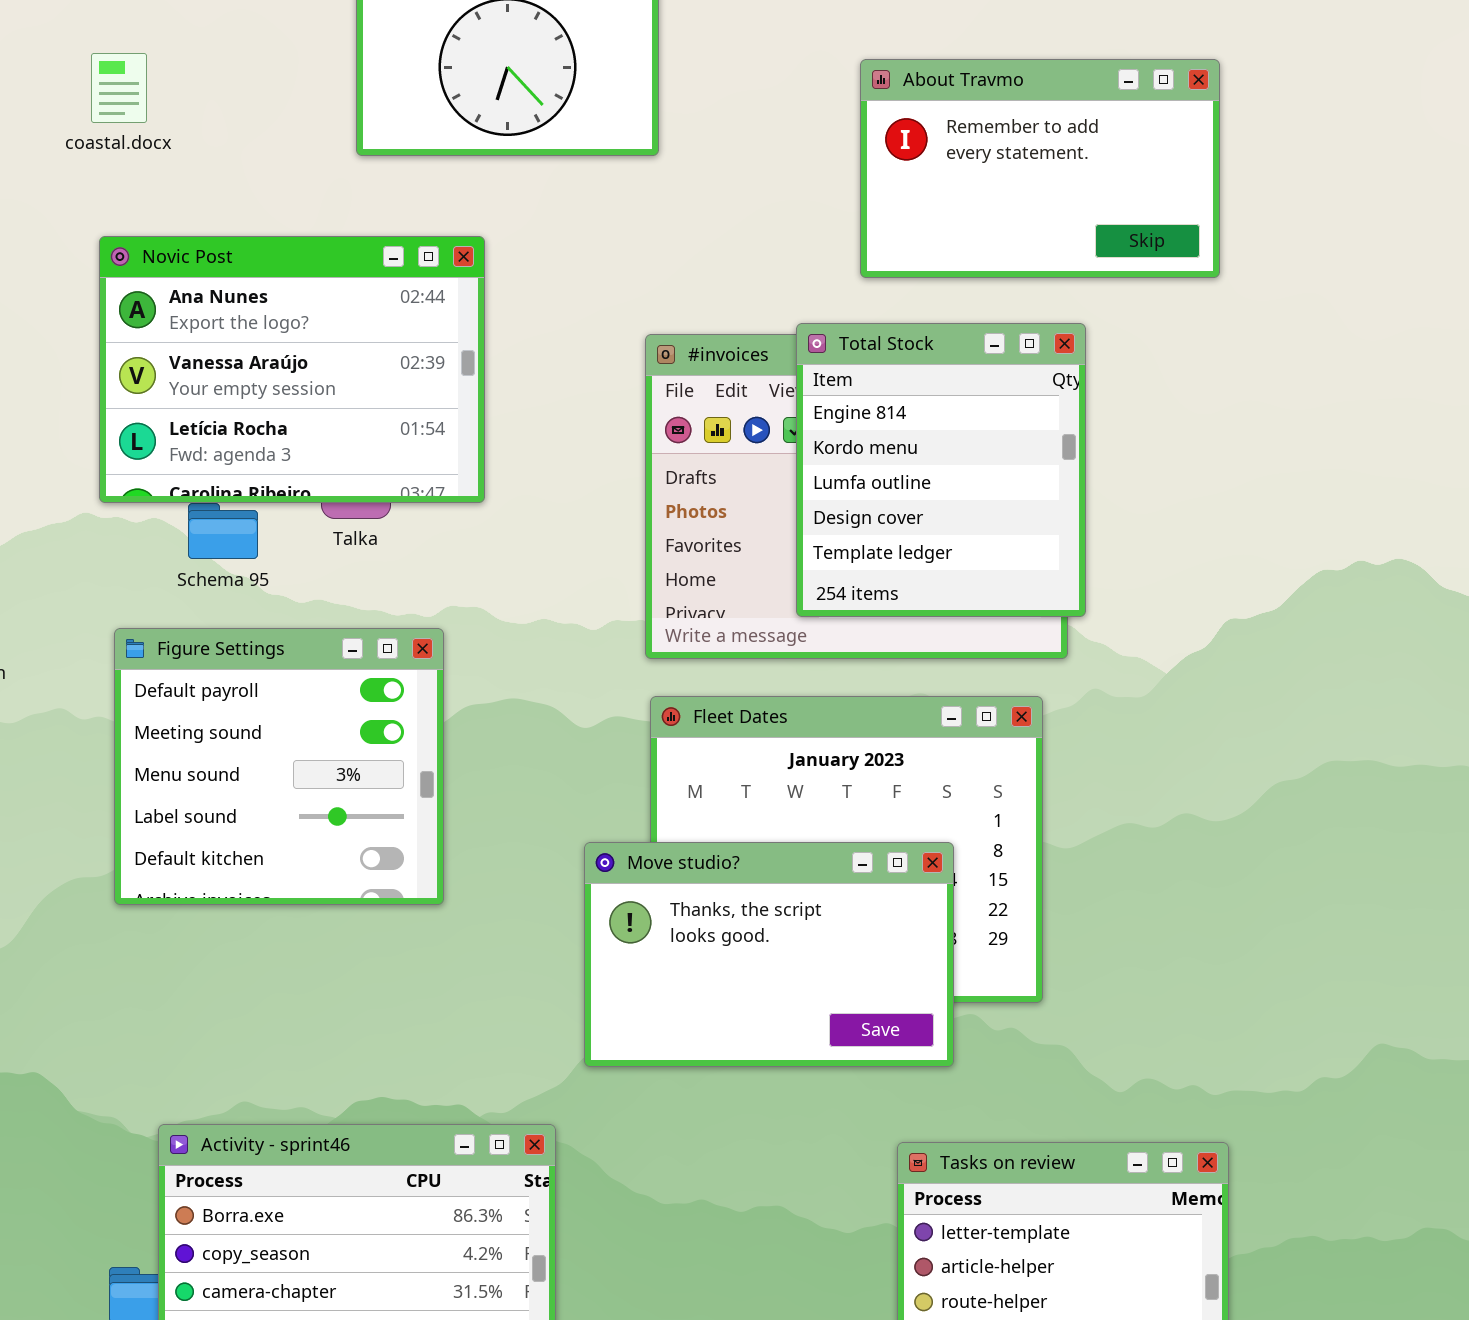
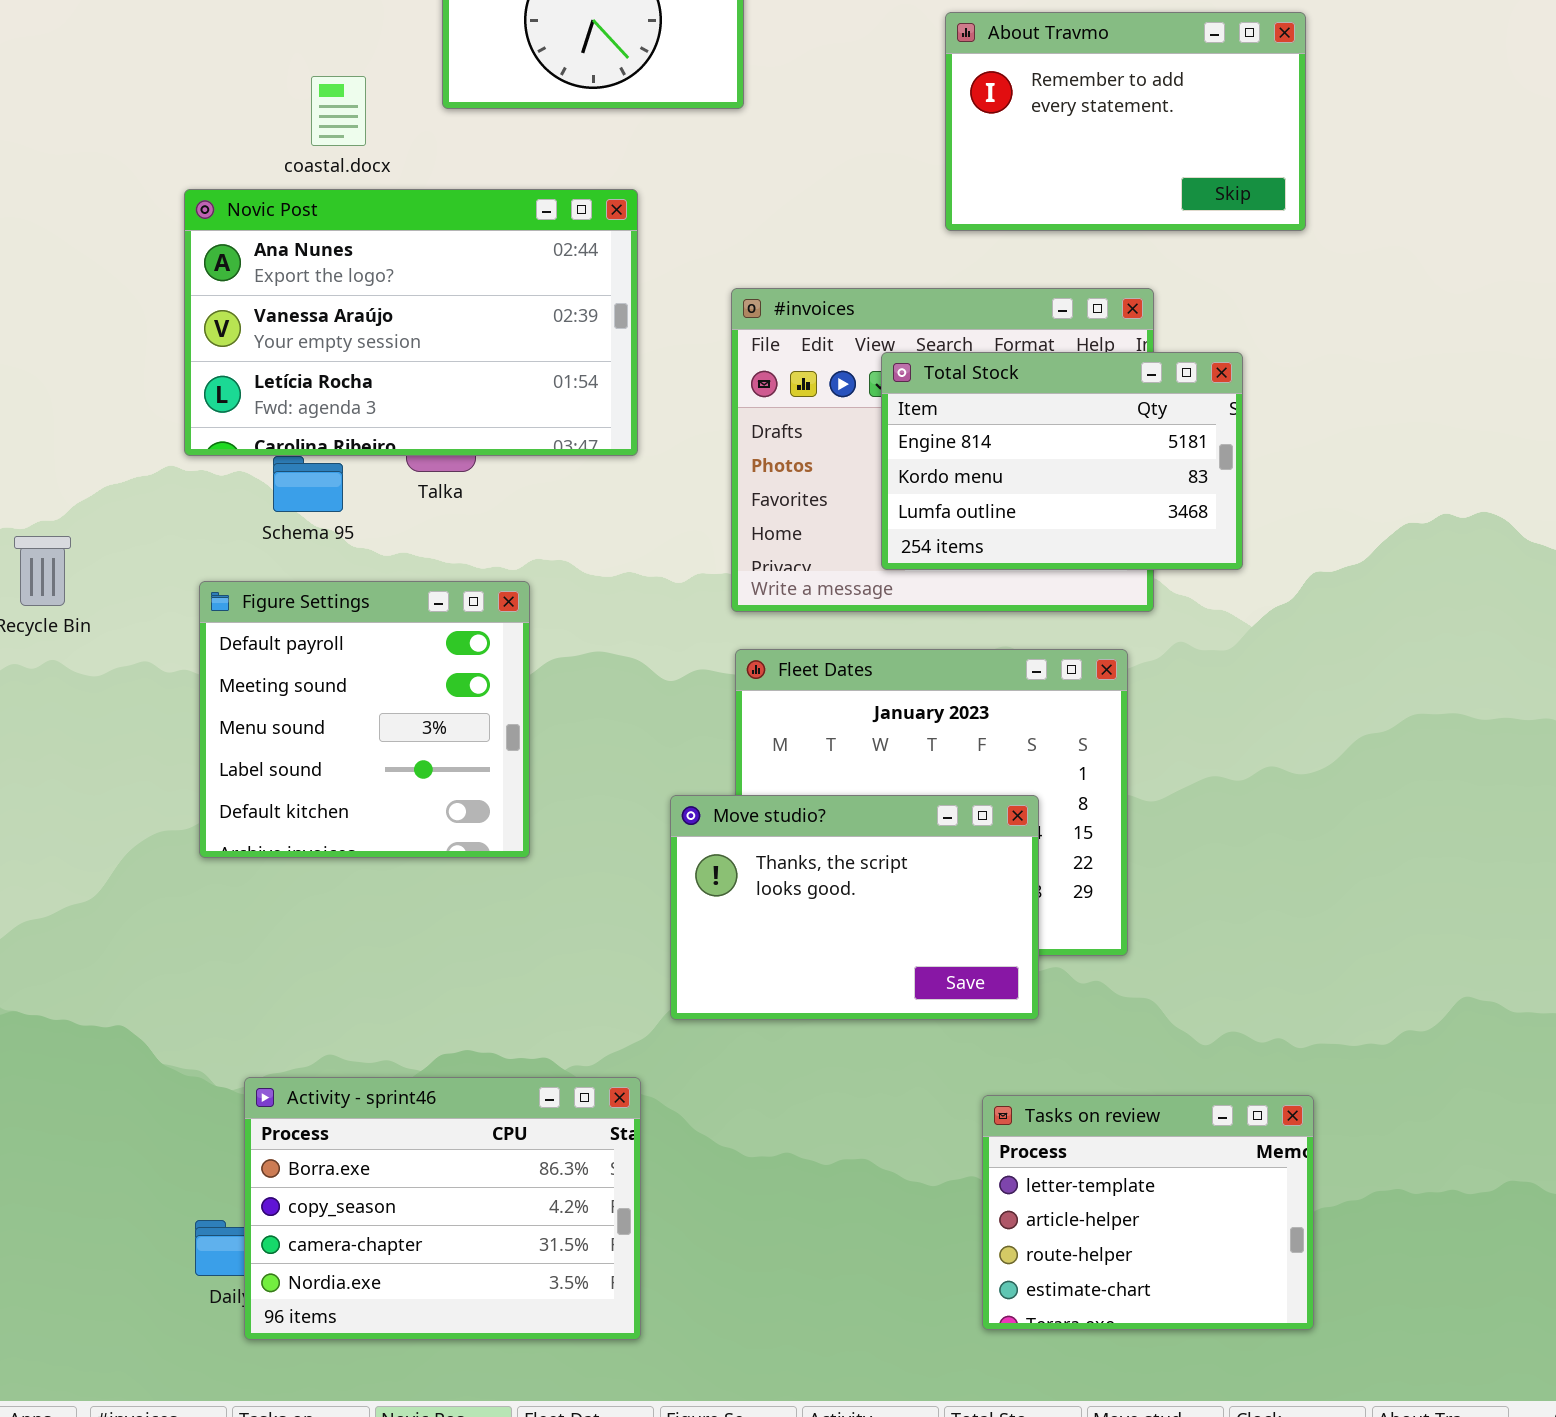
coastal.docx: [91,53,147,123] -> [311,76,366,146], moved
Novic Post: [99,236,485,503] -> [184,189,638,456], resized
Total Stock: [796,323,1086,617] -> [881,352,1243,570], resized

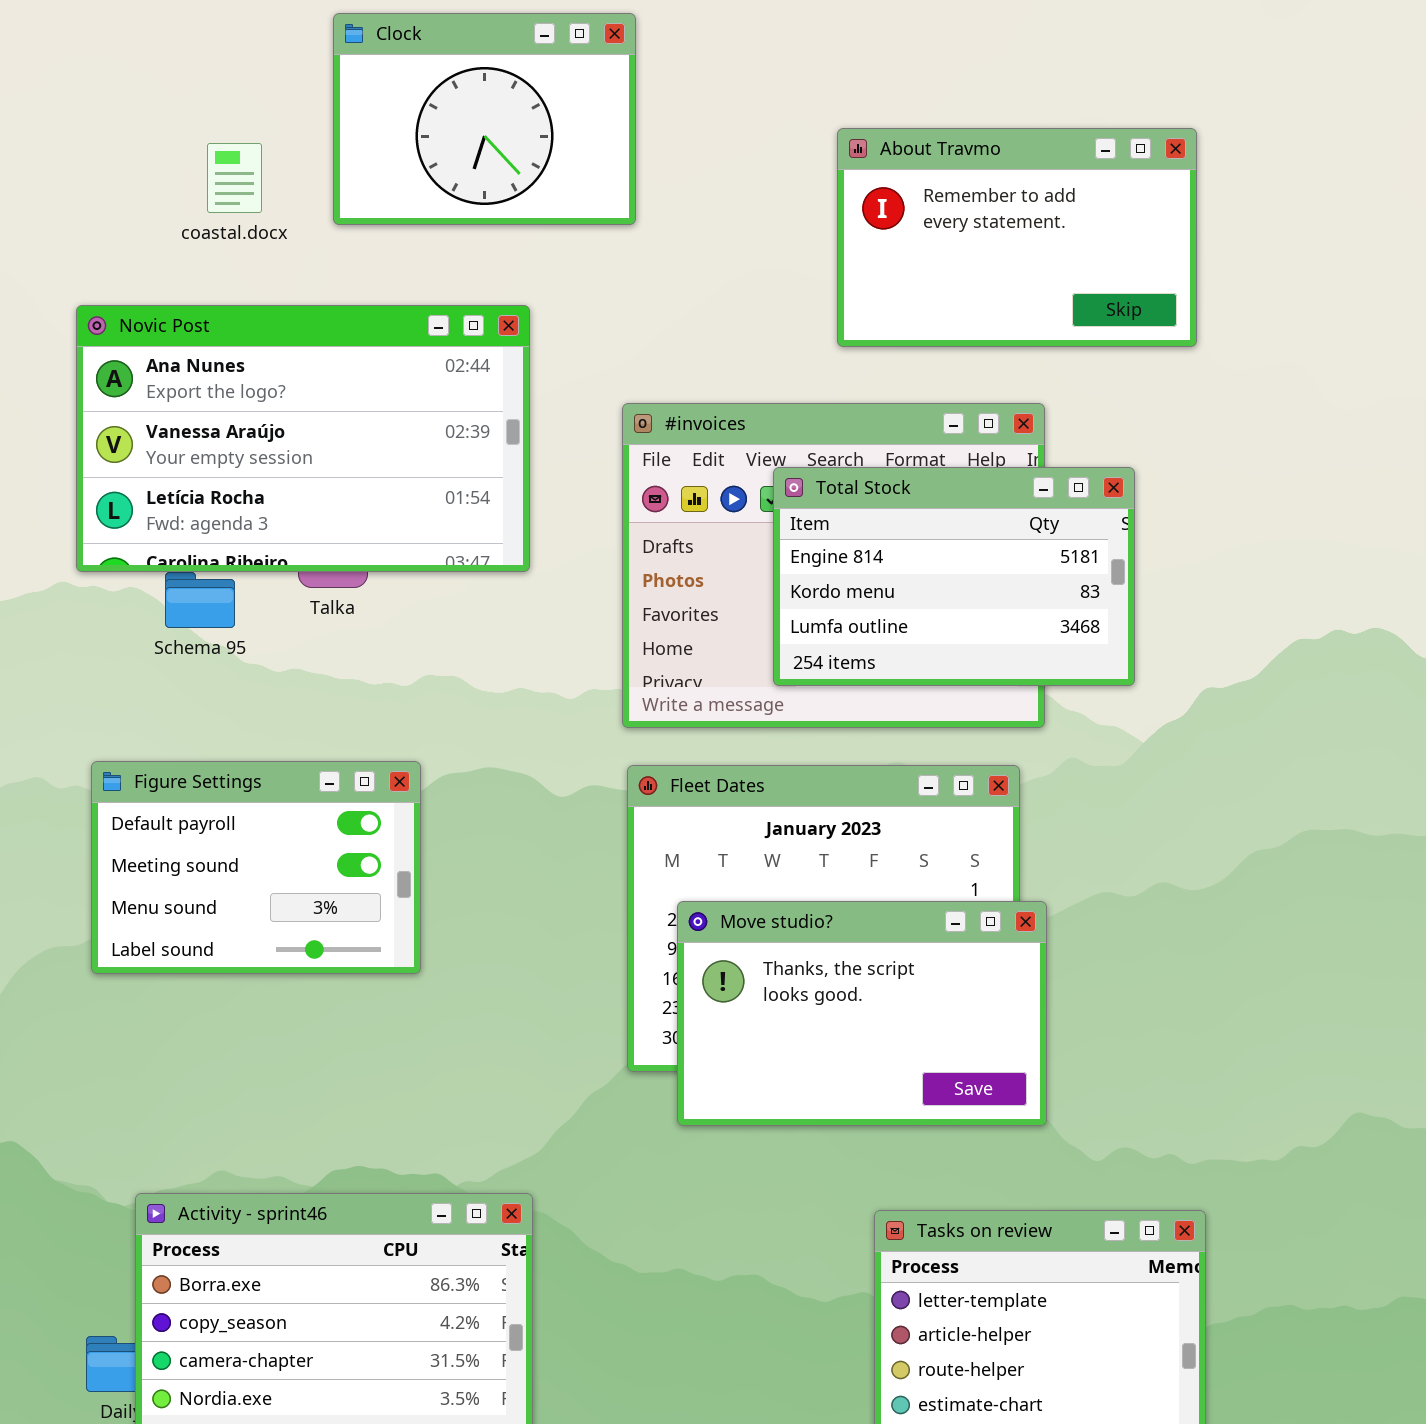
coastal.docx: [311,76,366,146] -> [207,143,262,213], moved
Figure Settings: [199,581,530,858] -> [91,761,421,974], resized
Move studio?: [670,795,1039,1020] -> [677,901,1047,1126], moved

